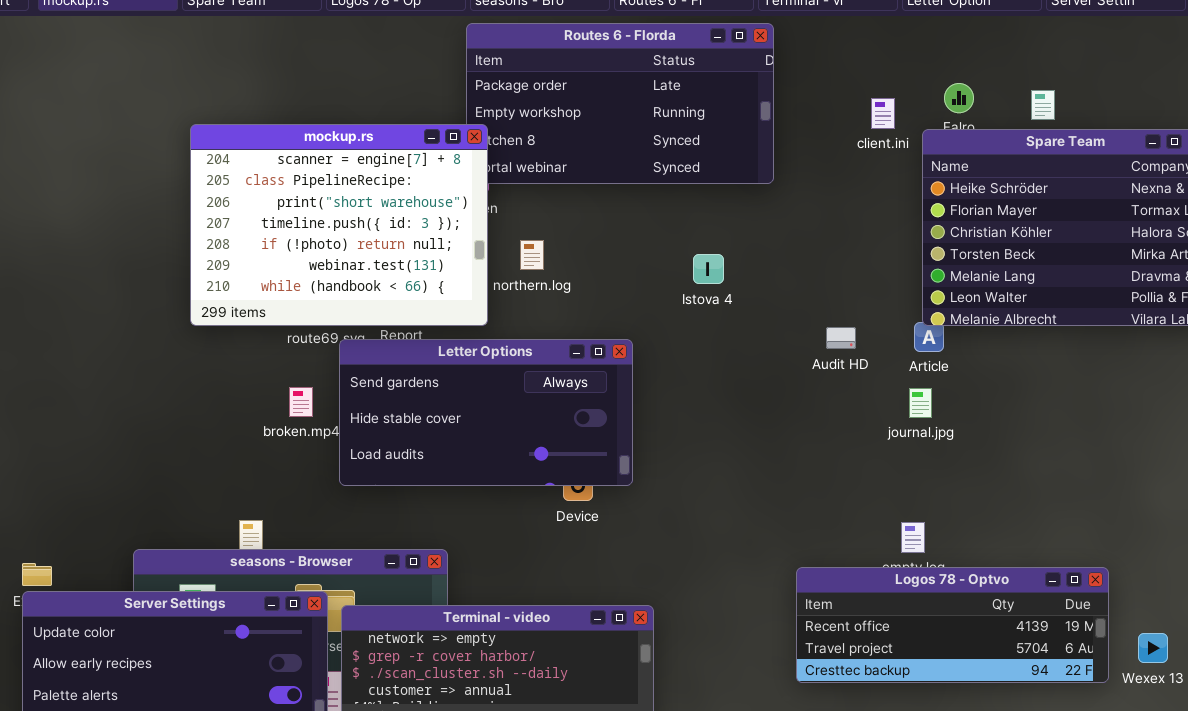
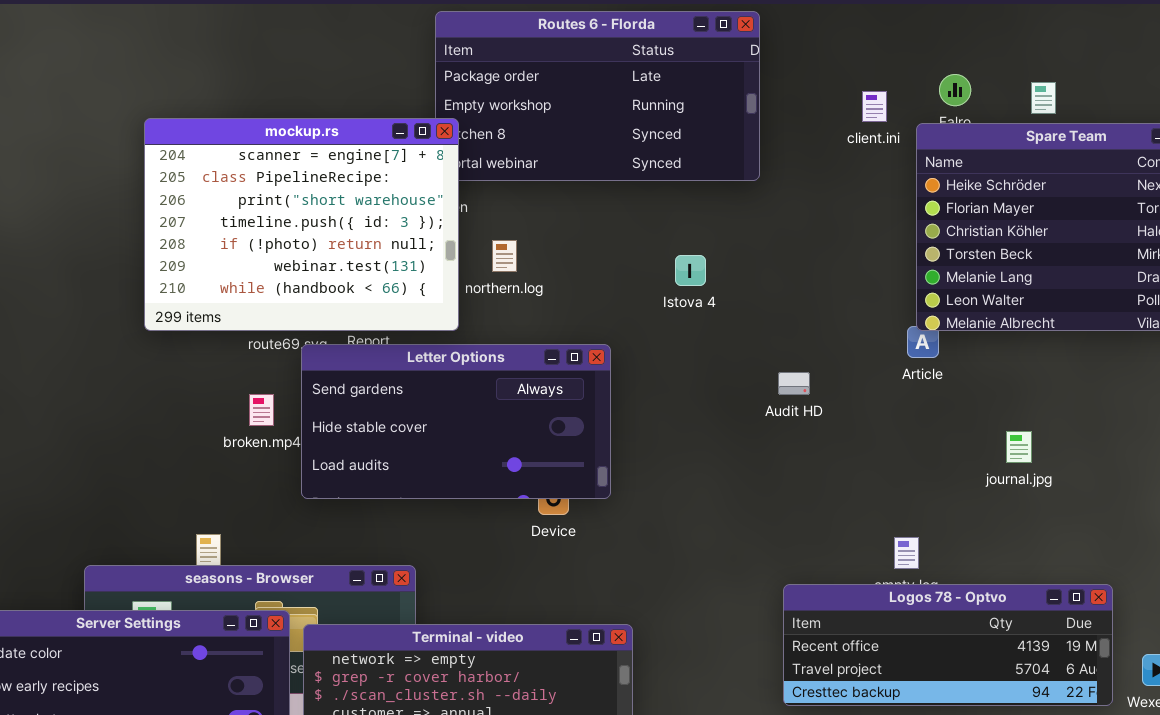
Audit HD: [826,327,856,349] -> [778,372,810,395], moved
journal.jpg: [909,388,932,418] -> [1006,431,1032,463], moved

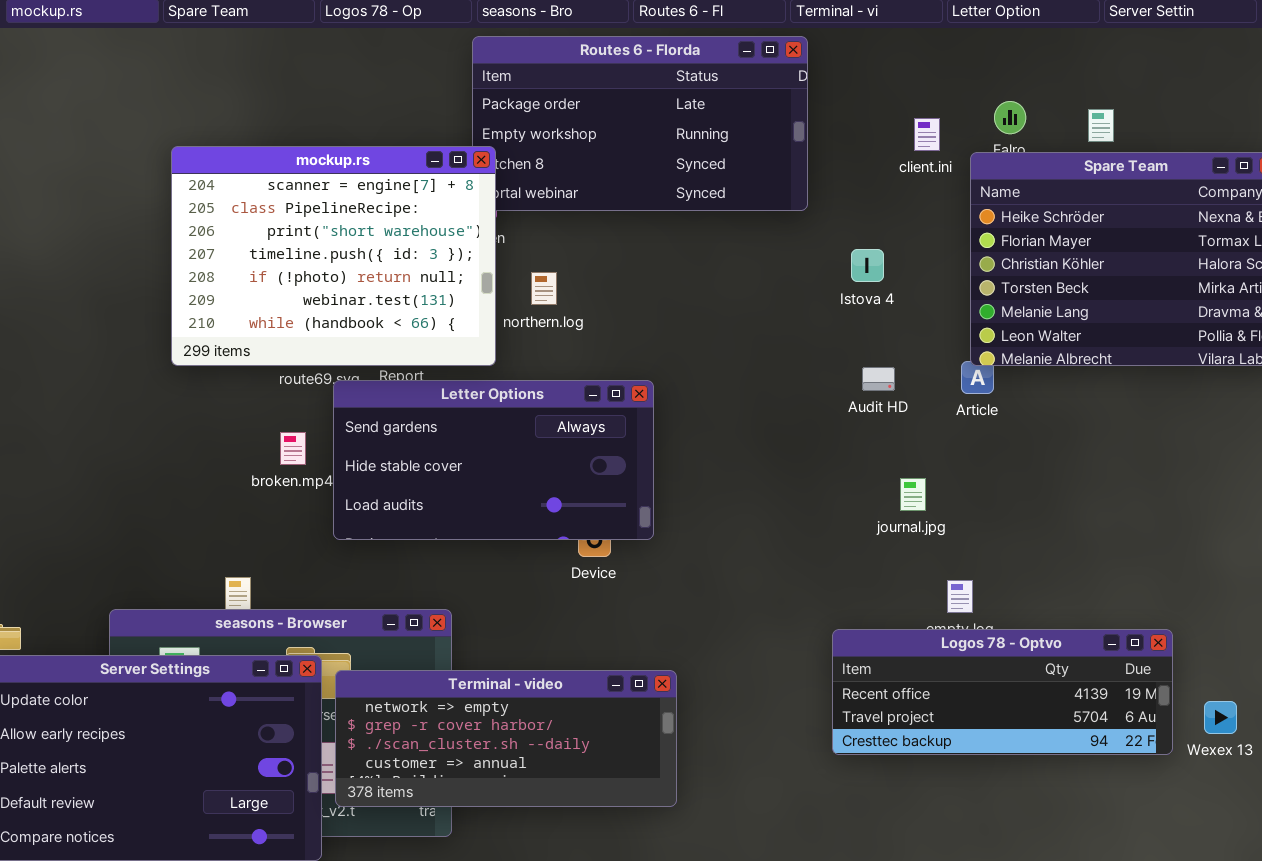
Istova 4: [675,255,706,286] -> [851,249,884,282], moved
Audit HD: [778,372,810,395] -> [862,367,895,391], moved
journal.jpg: [1006,431,1032,463] -> [900,478,926,511], moved

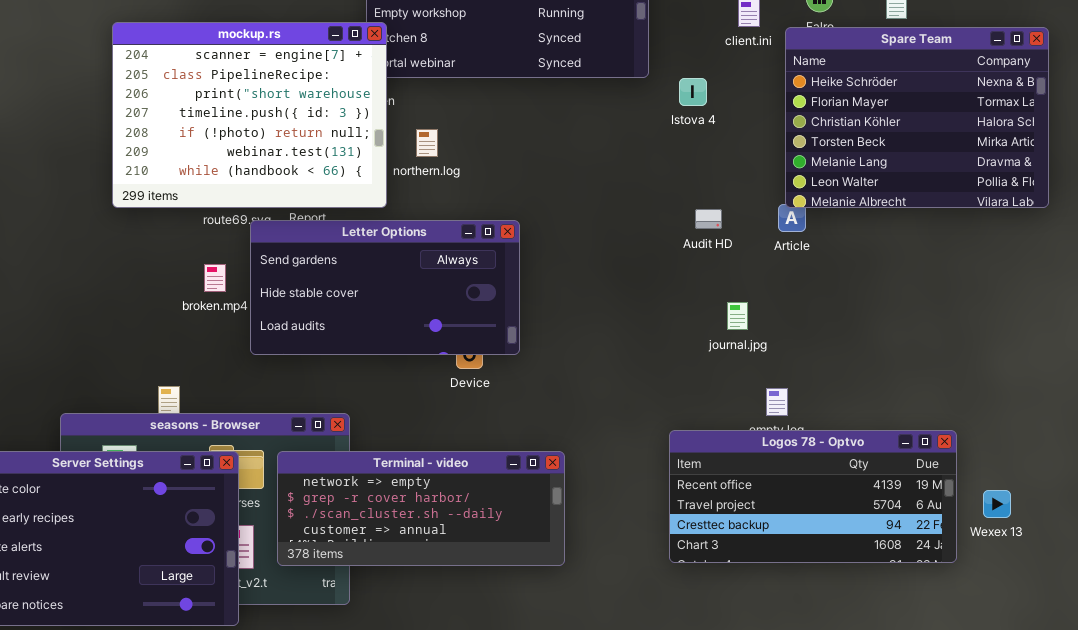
Istova 4: [851,249,884,282] -> [679,78,707,106], moved
Logos 78 - Optvo: [832,629,1173,755] -> [669,430,957,563], resized
Terminal - video: [335,670,677,807] -> [277,451,565,566], moved

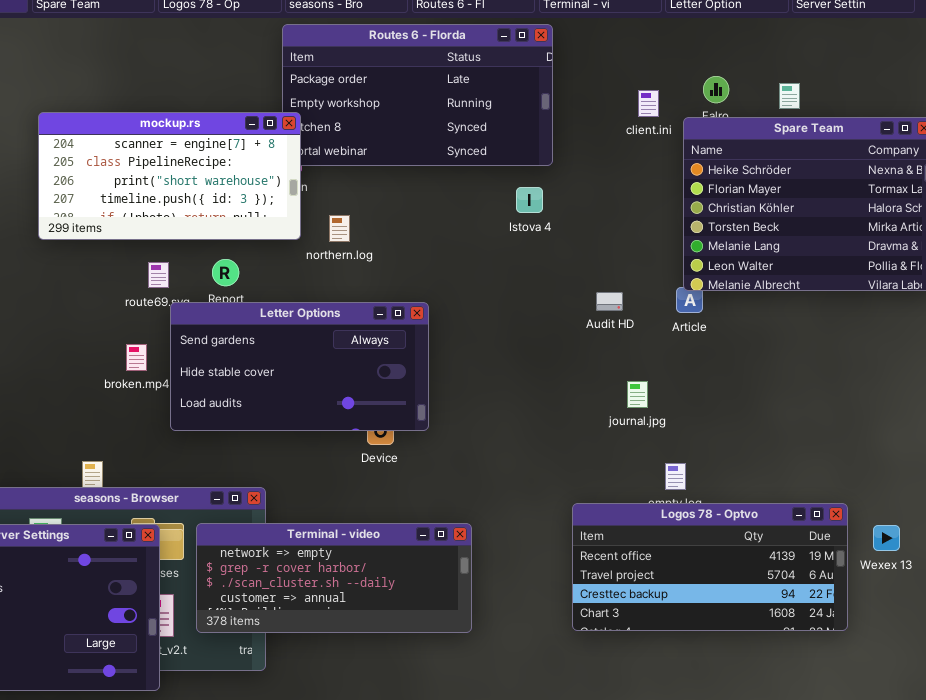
mockup.rs: [112,22,387,208] -> [38,112,301,240], resized
Istova 4: [679,78,707,106] -> [516,187,543,213], moved
Wexex 13: [983,490,1011,518] -> [873,525,900,551], moved

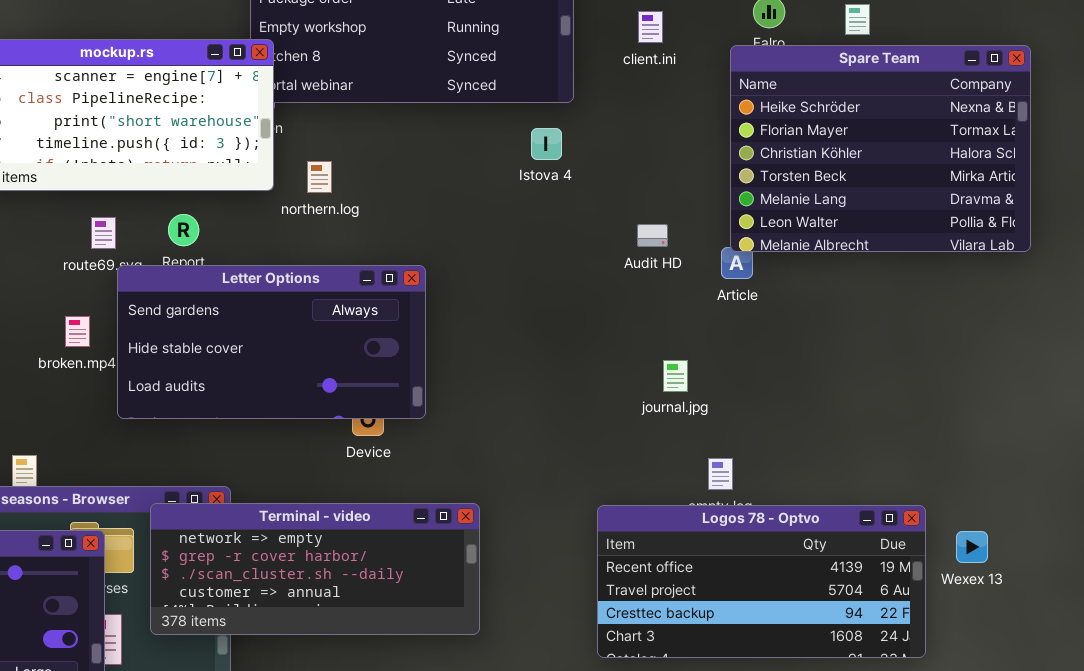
client.ini: [638,90,659,117] -> [638,11,663,43], moved
Audit HD: [596,292,623,311] -> [637,224,668,247], moved
Terminal - video: [196,523,472,633] -> [150,503,480,635], moved

